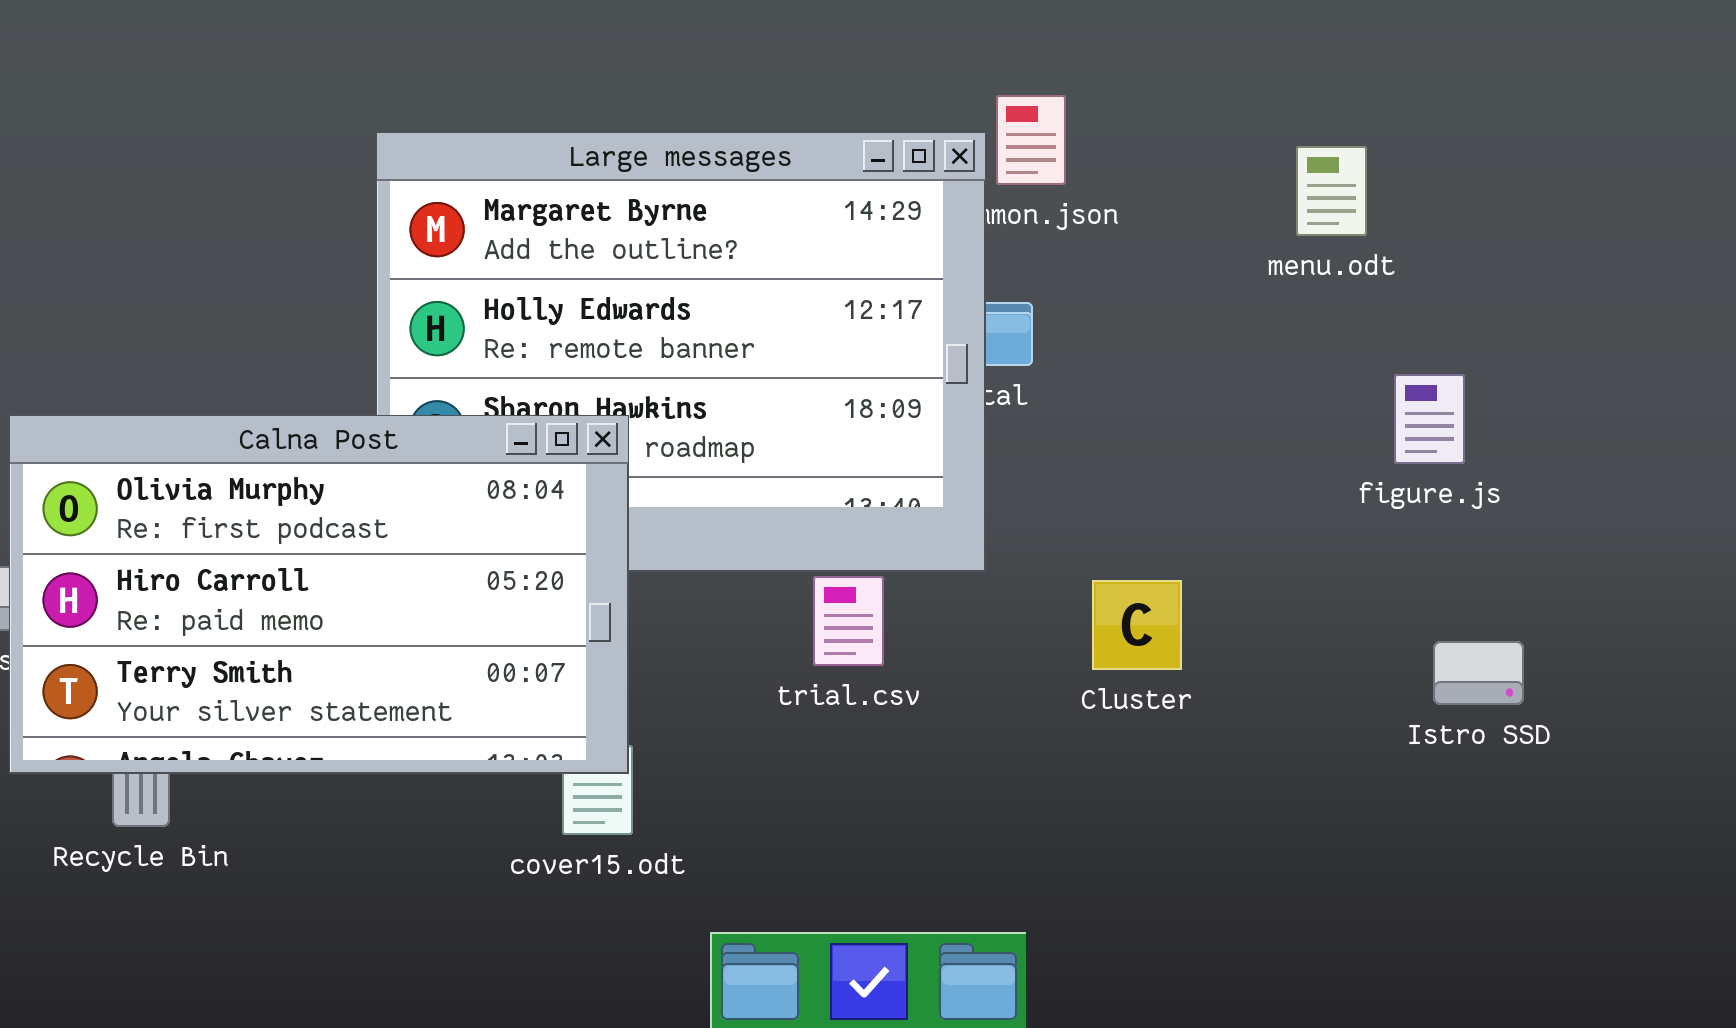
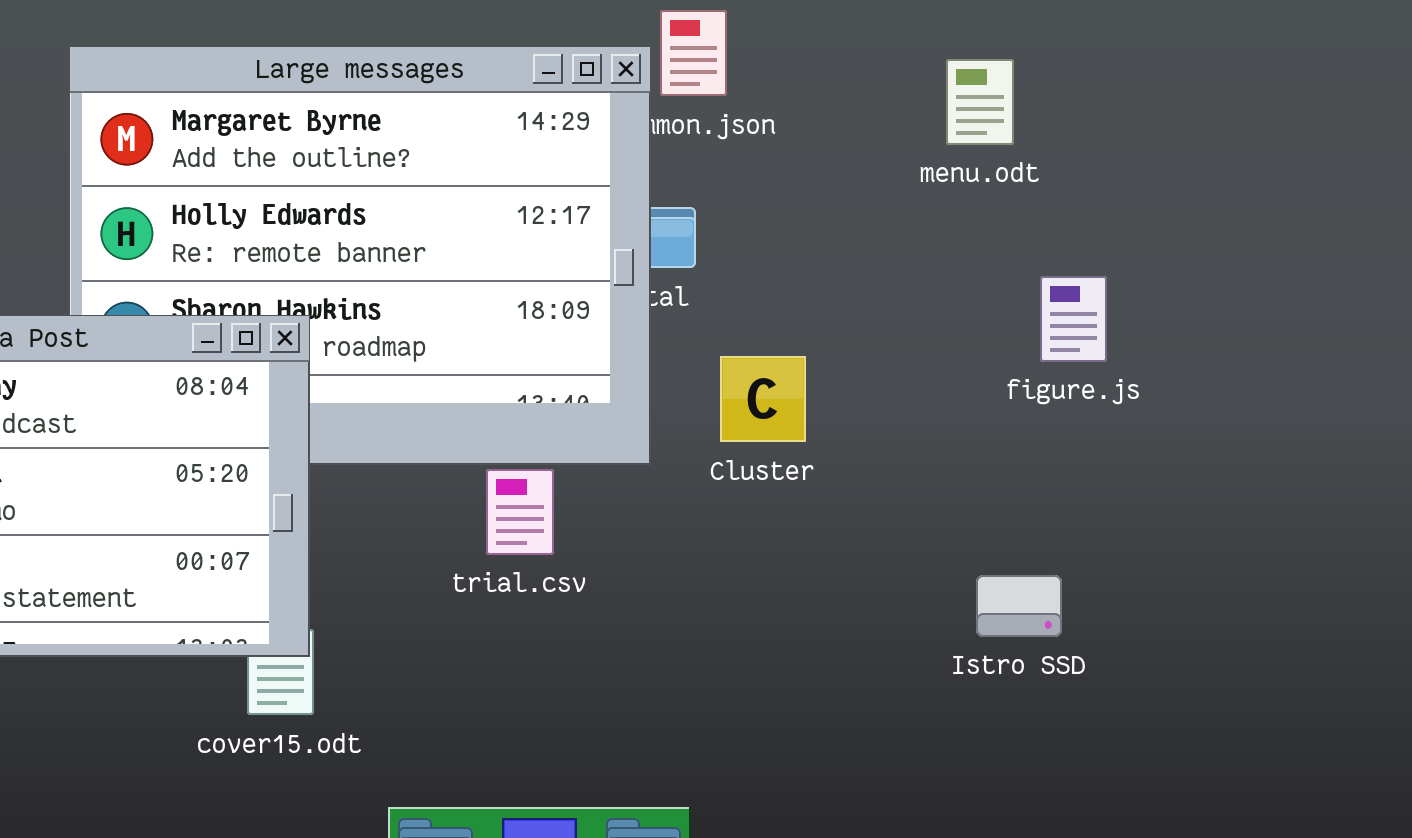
Cluster: [1092,580,1182,670] -> [720,356,806,442], moved
Istro SSD: [1433,641,1524,705] -> [976,575,1062,637], moved

